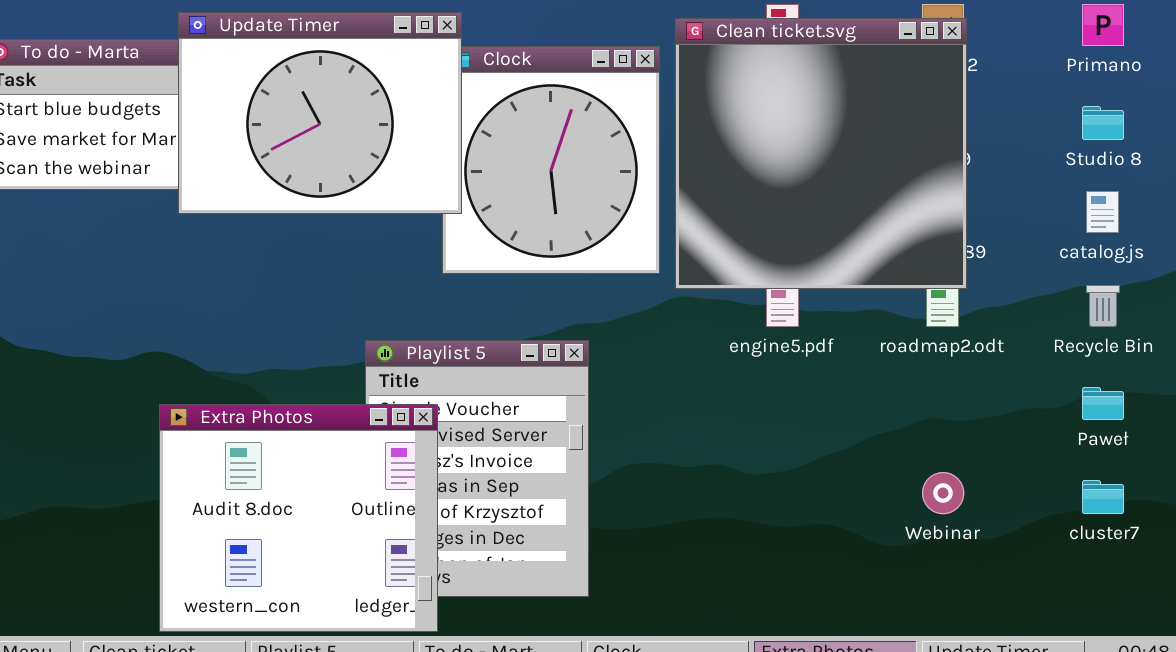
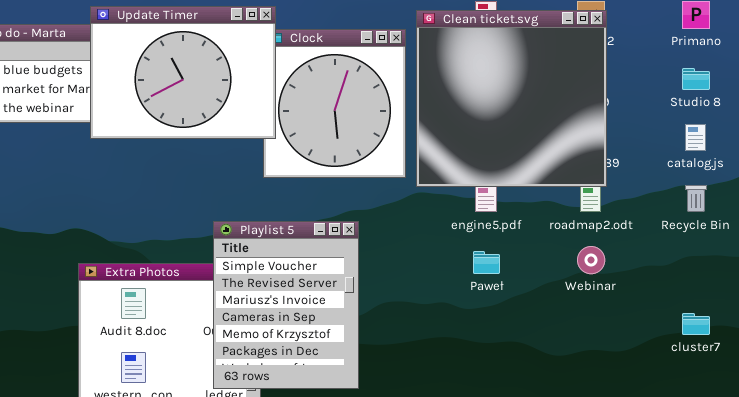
Playlist 5: [365,340,589,597] -> [213,221,359,389], raised
Paweł: [1082,387,1124,420] -> [473,251,500,274], moved
Webinar: [922,472,964,514] -> [577,246,605,274], moved

